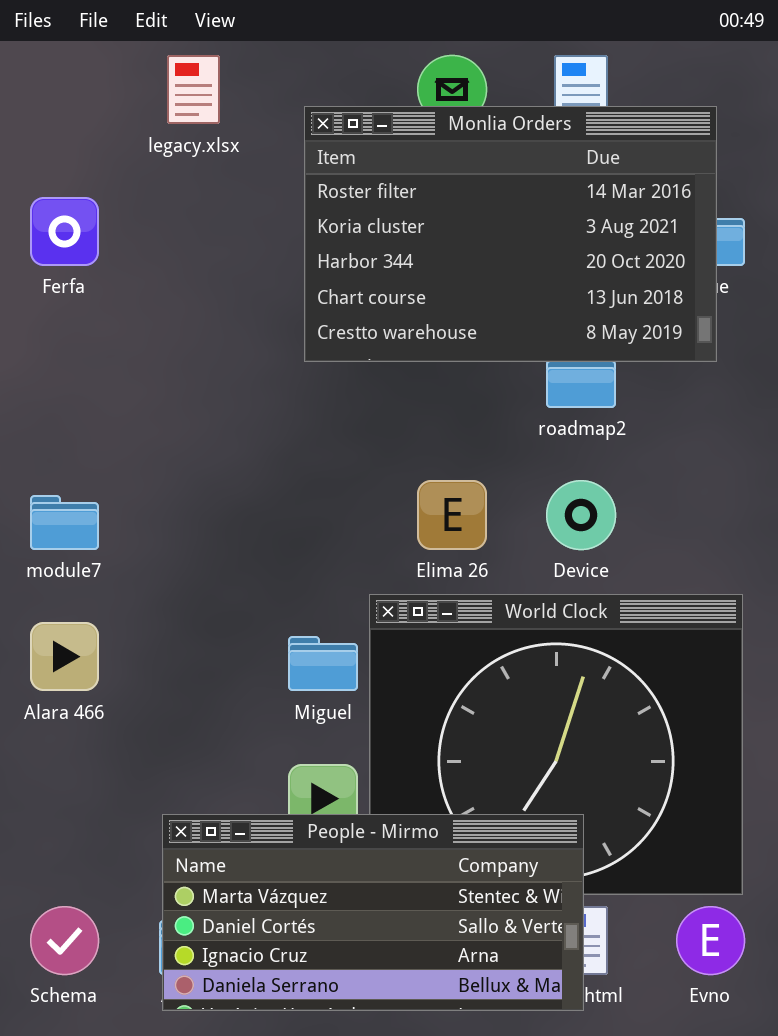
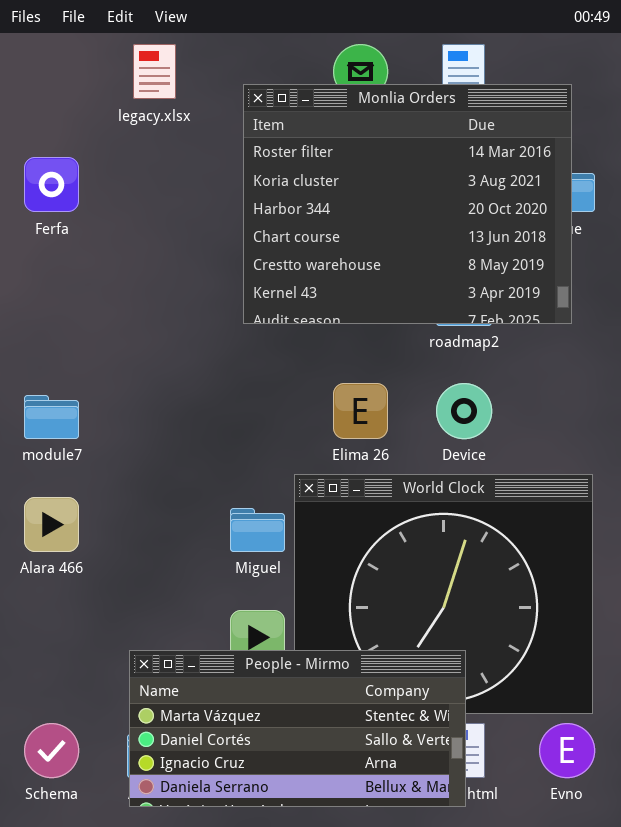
Monlia Orders: [304,106,717,362] -> [243,84,572,324], resized

